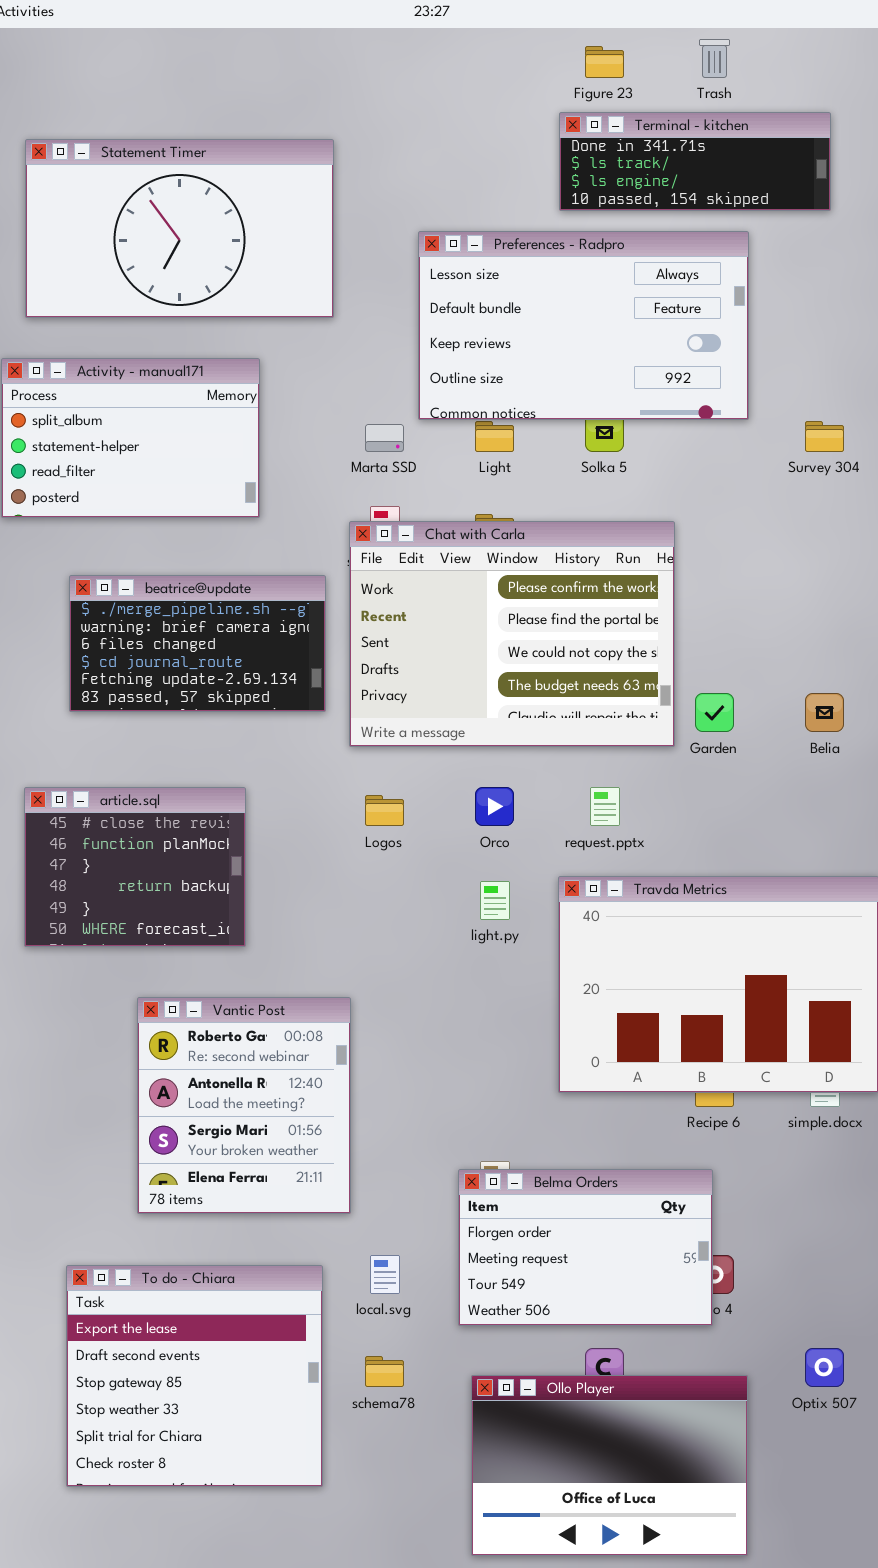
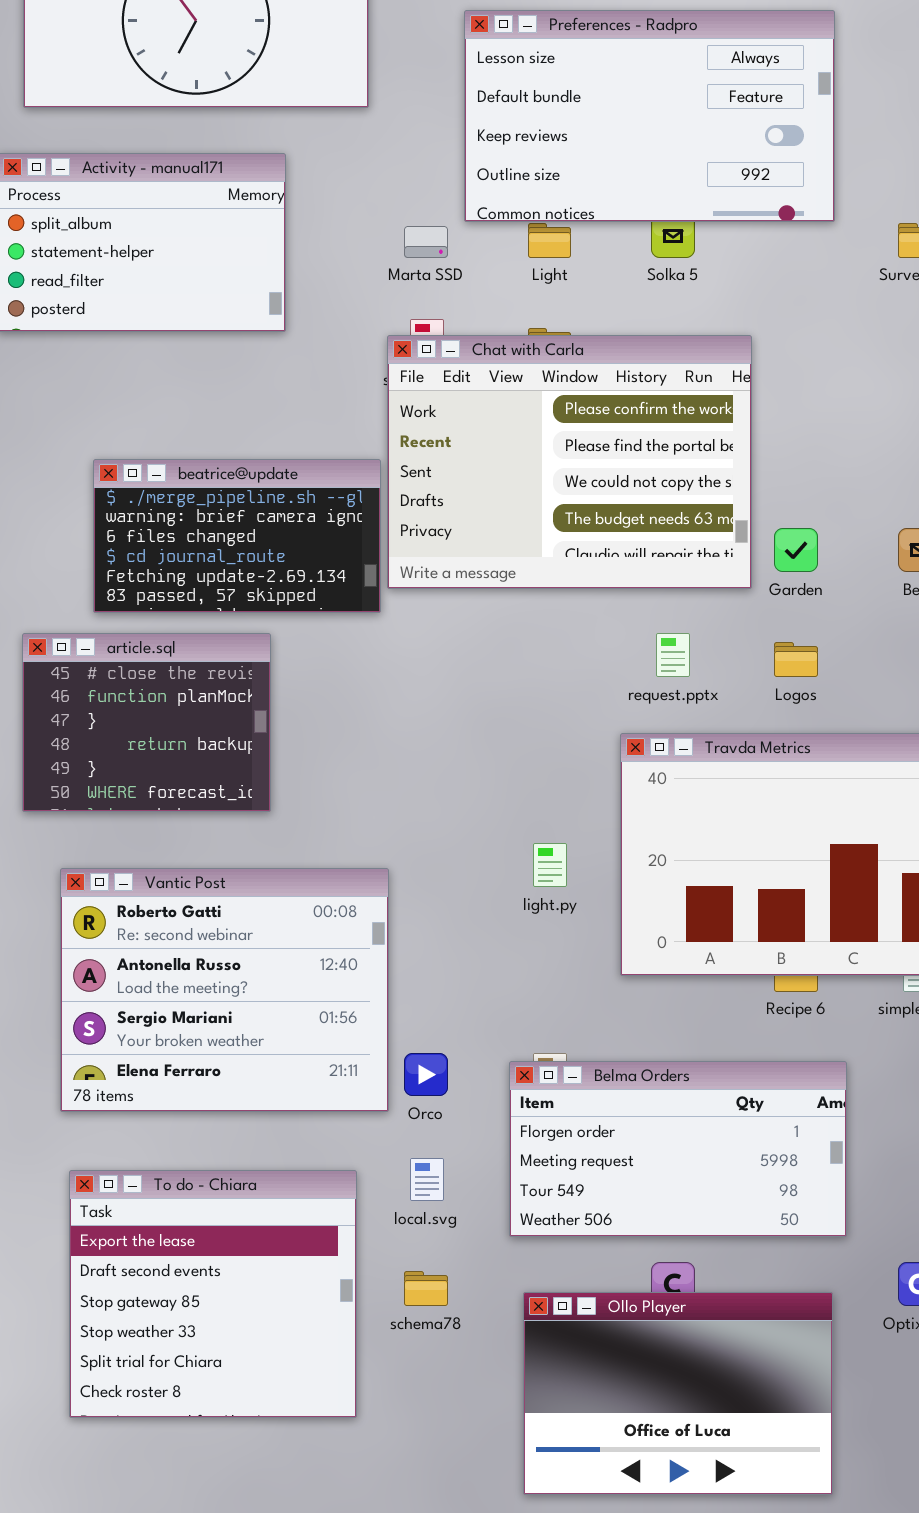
beatrice@update: [69,575,326,712] -> [93,459,381,613], moved
Orco: [475,787,514,826] -> [404,1053,448,1096], moved
Logos: [365,795,404,826] -> [774,642,818,677], moved
light.py: [480,881,510,920] -> [533,843,567,887], moved
Vantic Post: [137,997,351,1214] -> [60,868,389,1112], resized
Belma Orders: [458,1169,713,1326] -> [509,1061,847,1237], resized

